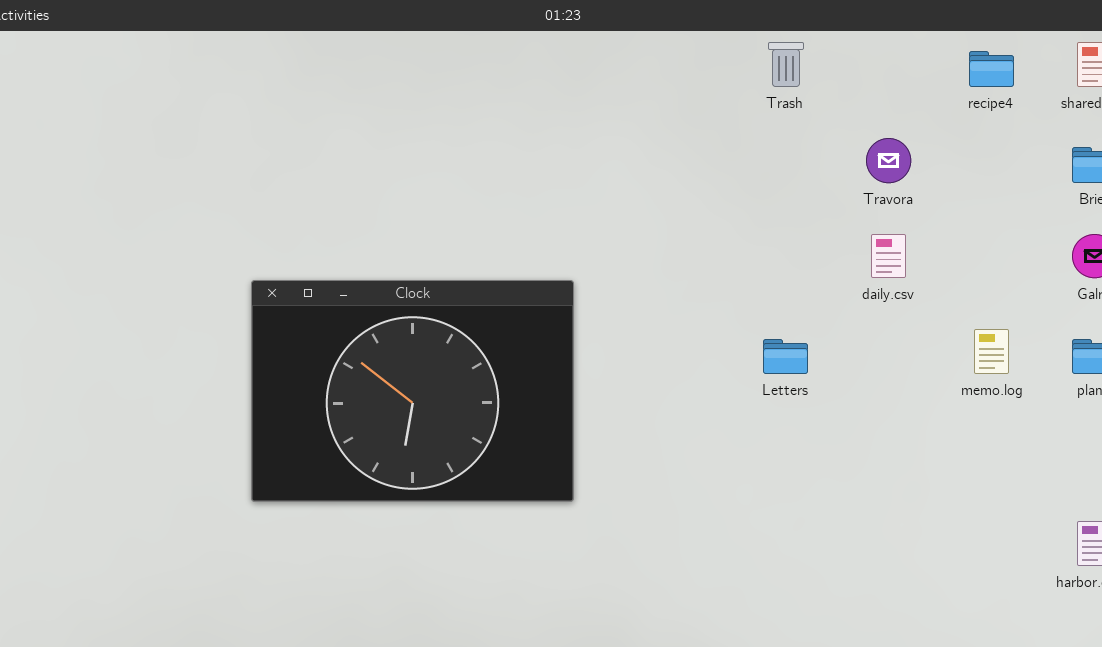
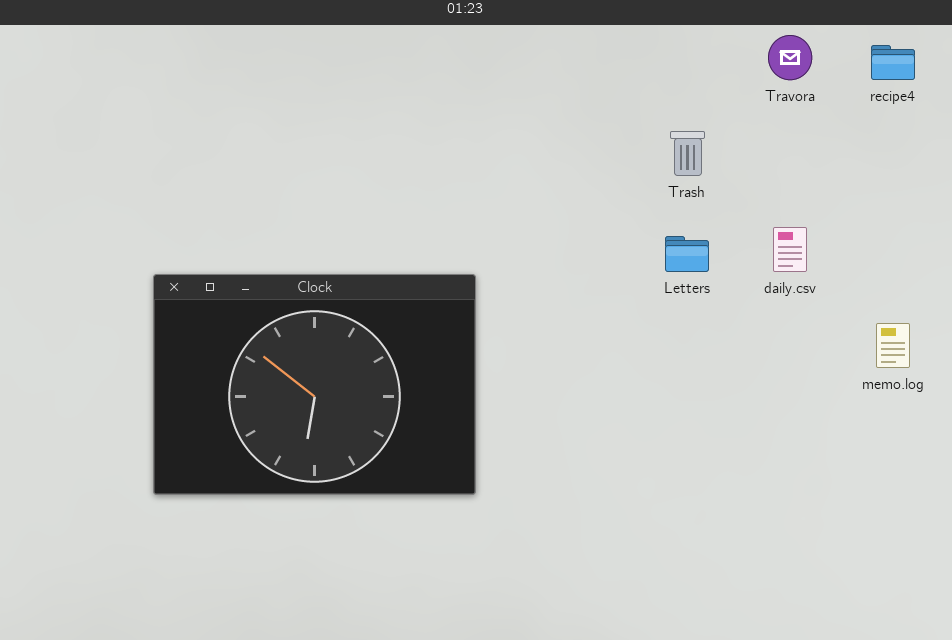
Trash: [768,42,804,87] -> [670,131,705,176], moved
Travora: [866,138,911,183] -> [768,35,812,80], moved
Letters: [763,339,808,374] -> [665,236,709,272], moved

